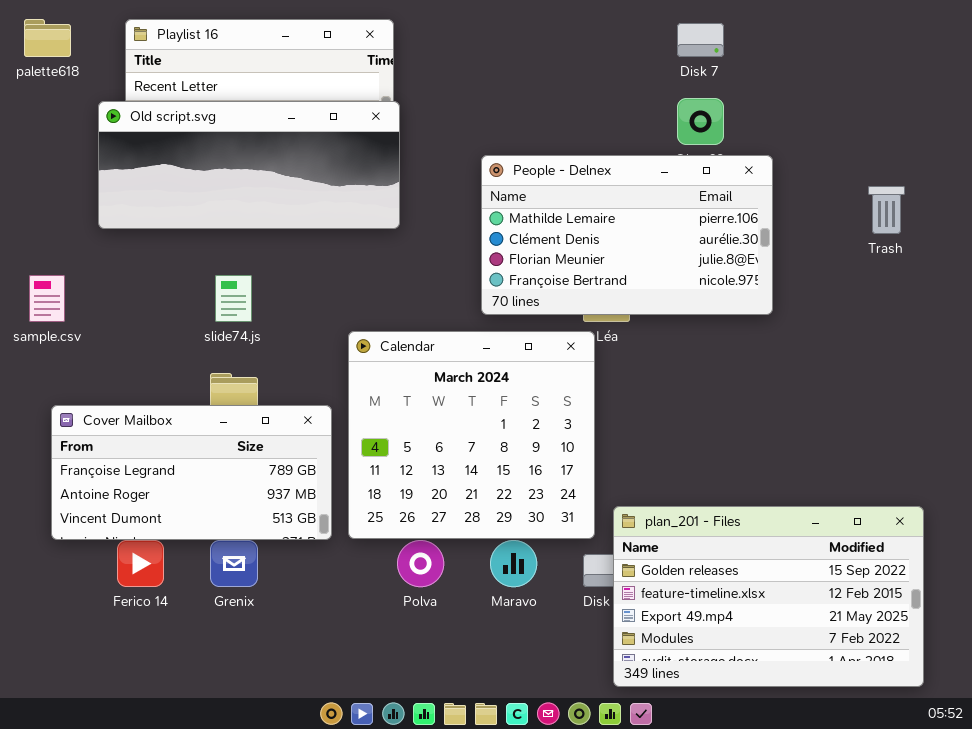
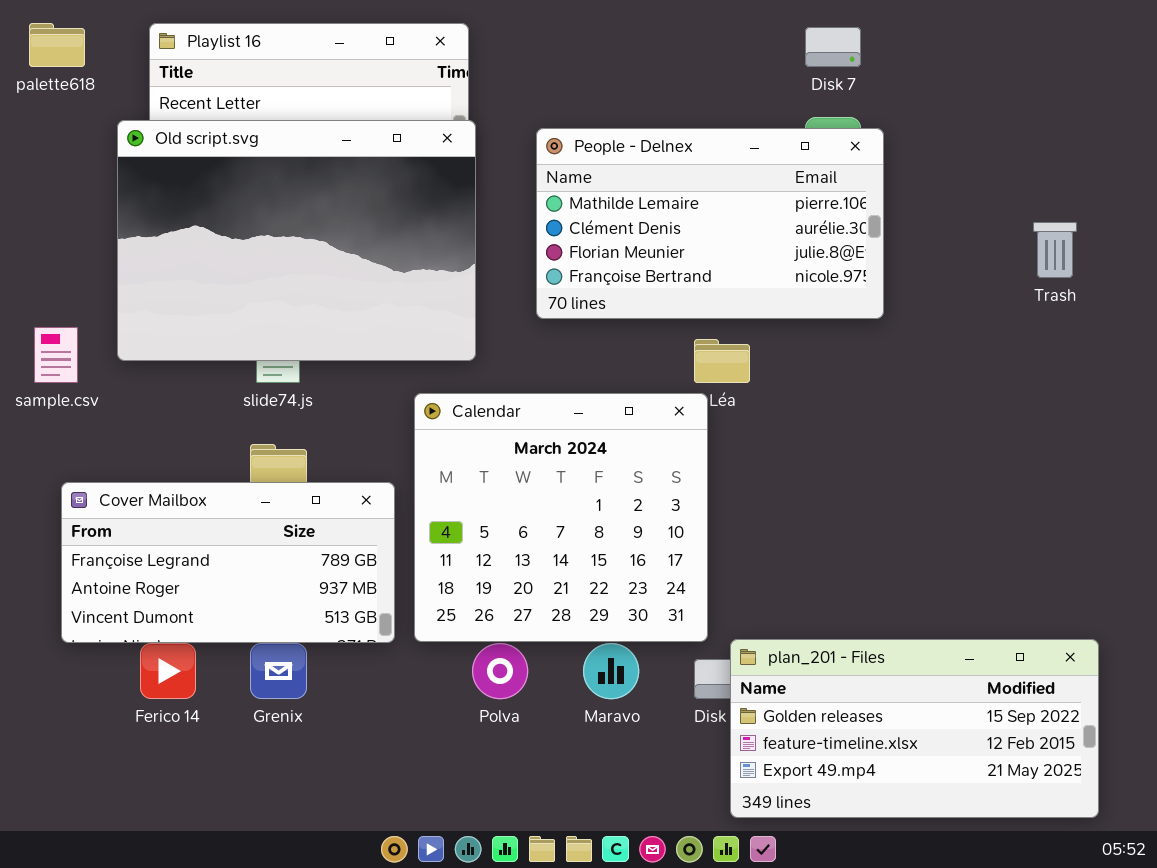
Old script.svg: [98,101,400,229] -> [117,120,476,361], resized
People - Delnex: [481,155,773,315] -> [536,128,884,319], moved
plan_201 - Files: [613,506,924,687] -> [730,639,1099,818], resized

